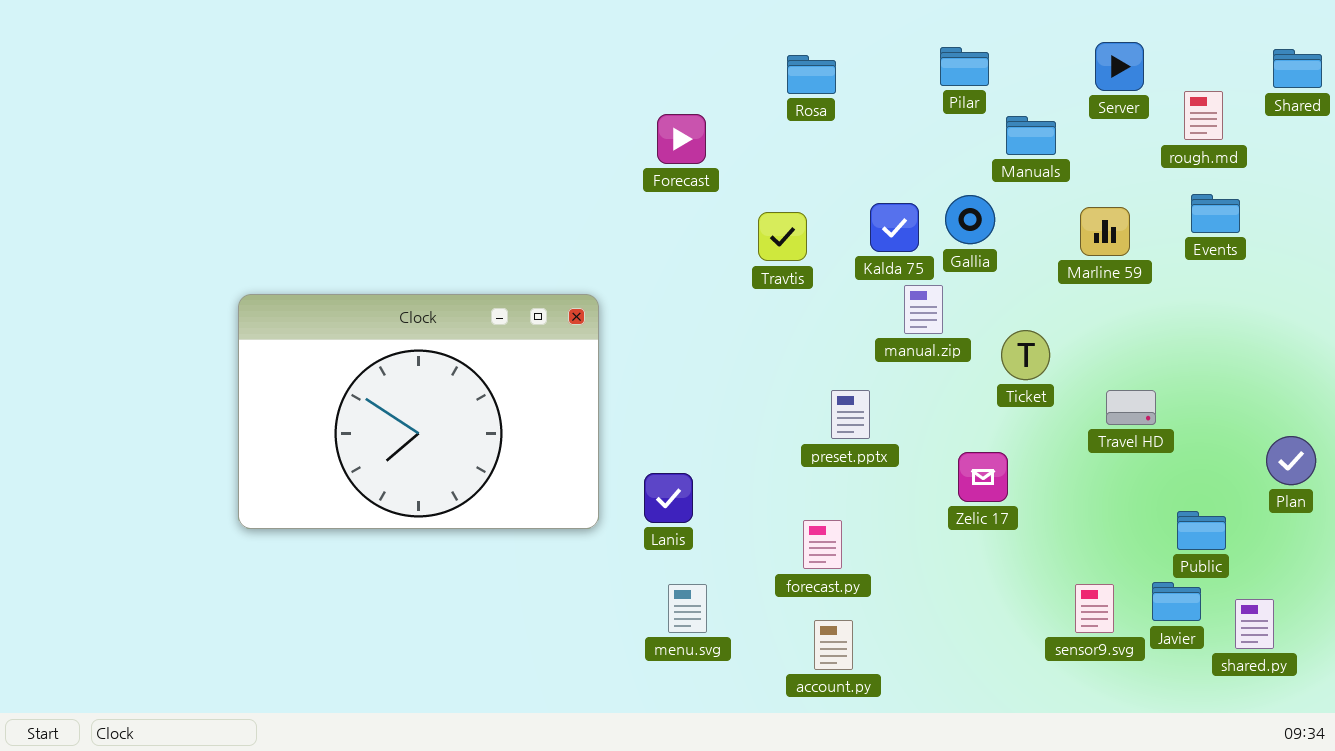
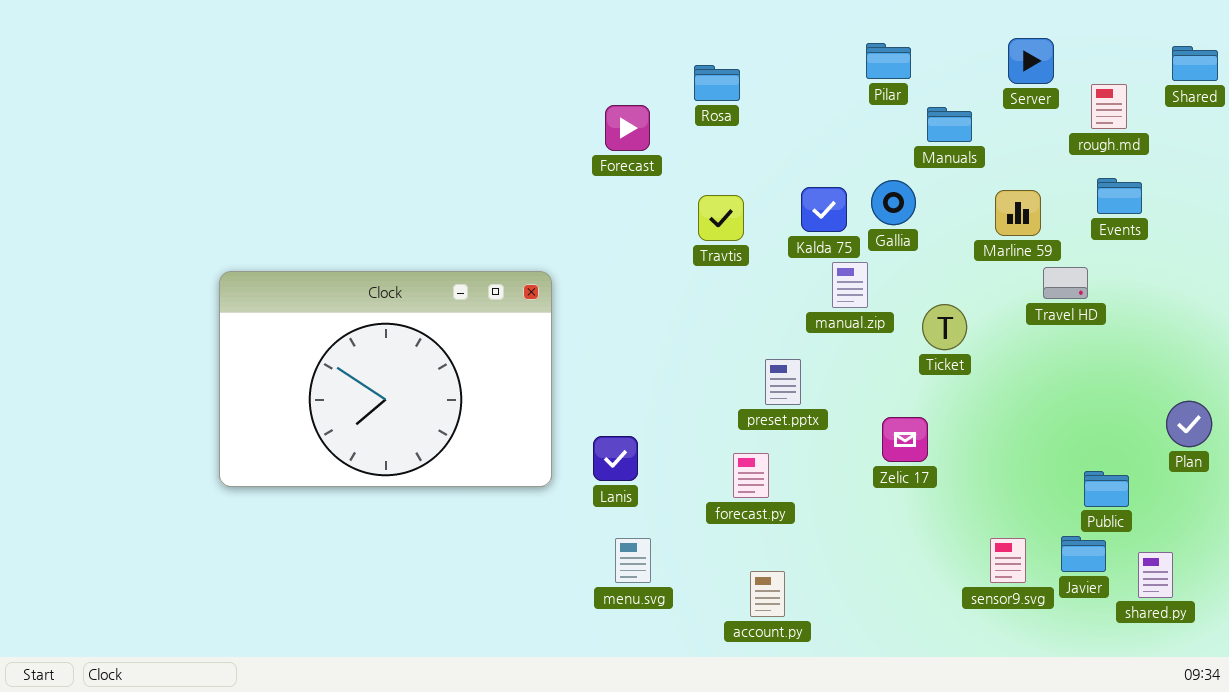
Rosa: [787,55,836,94] -> [694,65,740,101], moved
Travel HD: [1106,390,1156,425] -> [1043,267,1088,299], moved
forecast.py: [803,520,842,569] -> [733,453,769,498], moved

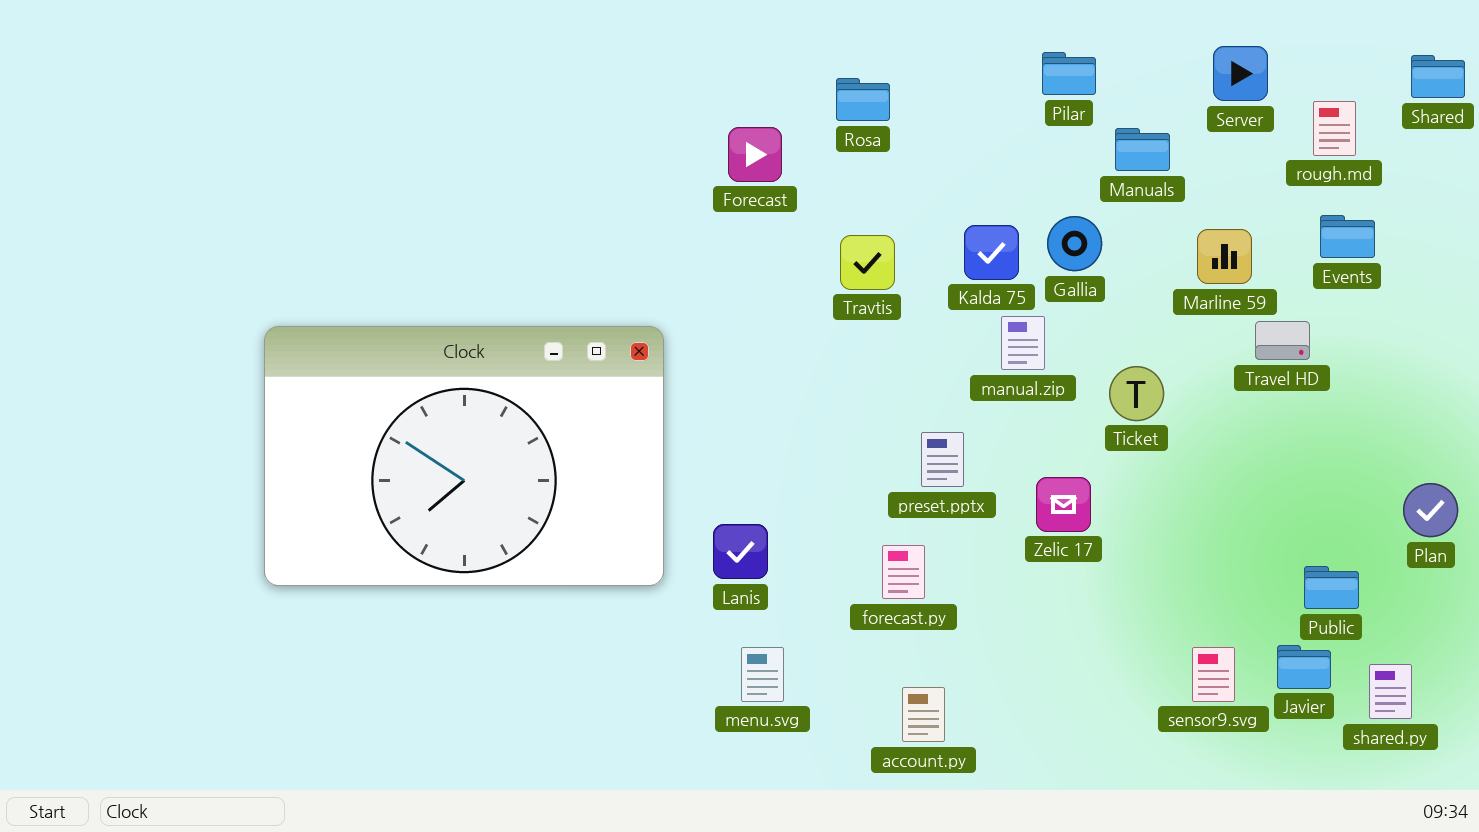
Zelic 17: [882,417,928,462] -> [1036,477,1091,532], moved

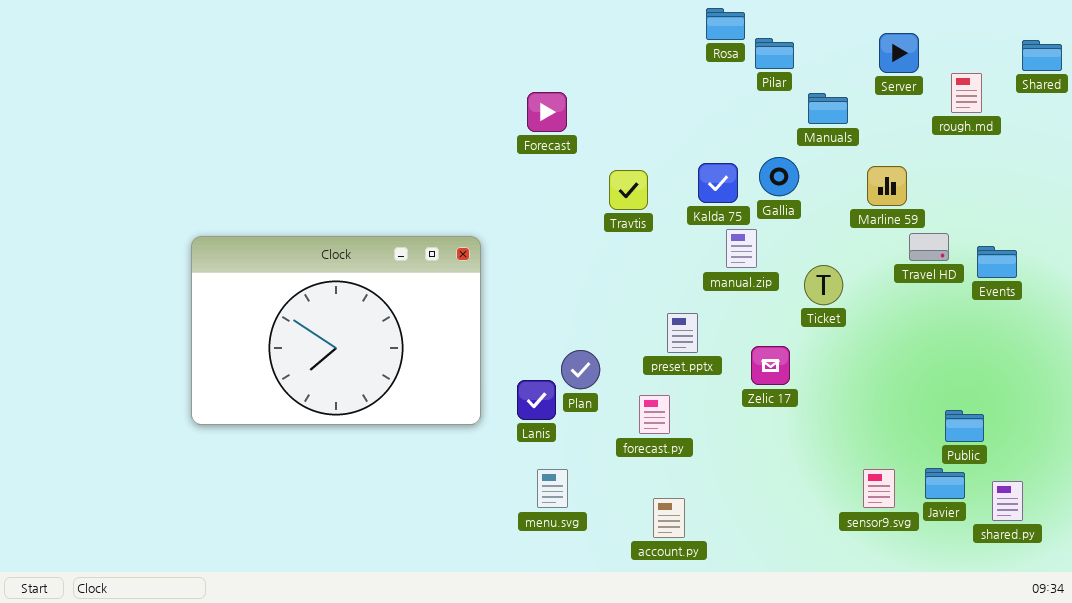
Rosa: [836,78,890,121] -> [706,8,745,40], moved
Events: [1320,215,1375,258] -> [977,246,1017,278], moved
Plan: [1403,483,1458,537] -> [561,350,600,389], moved

